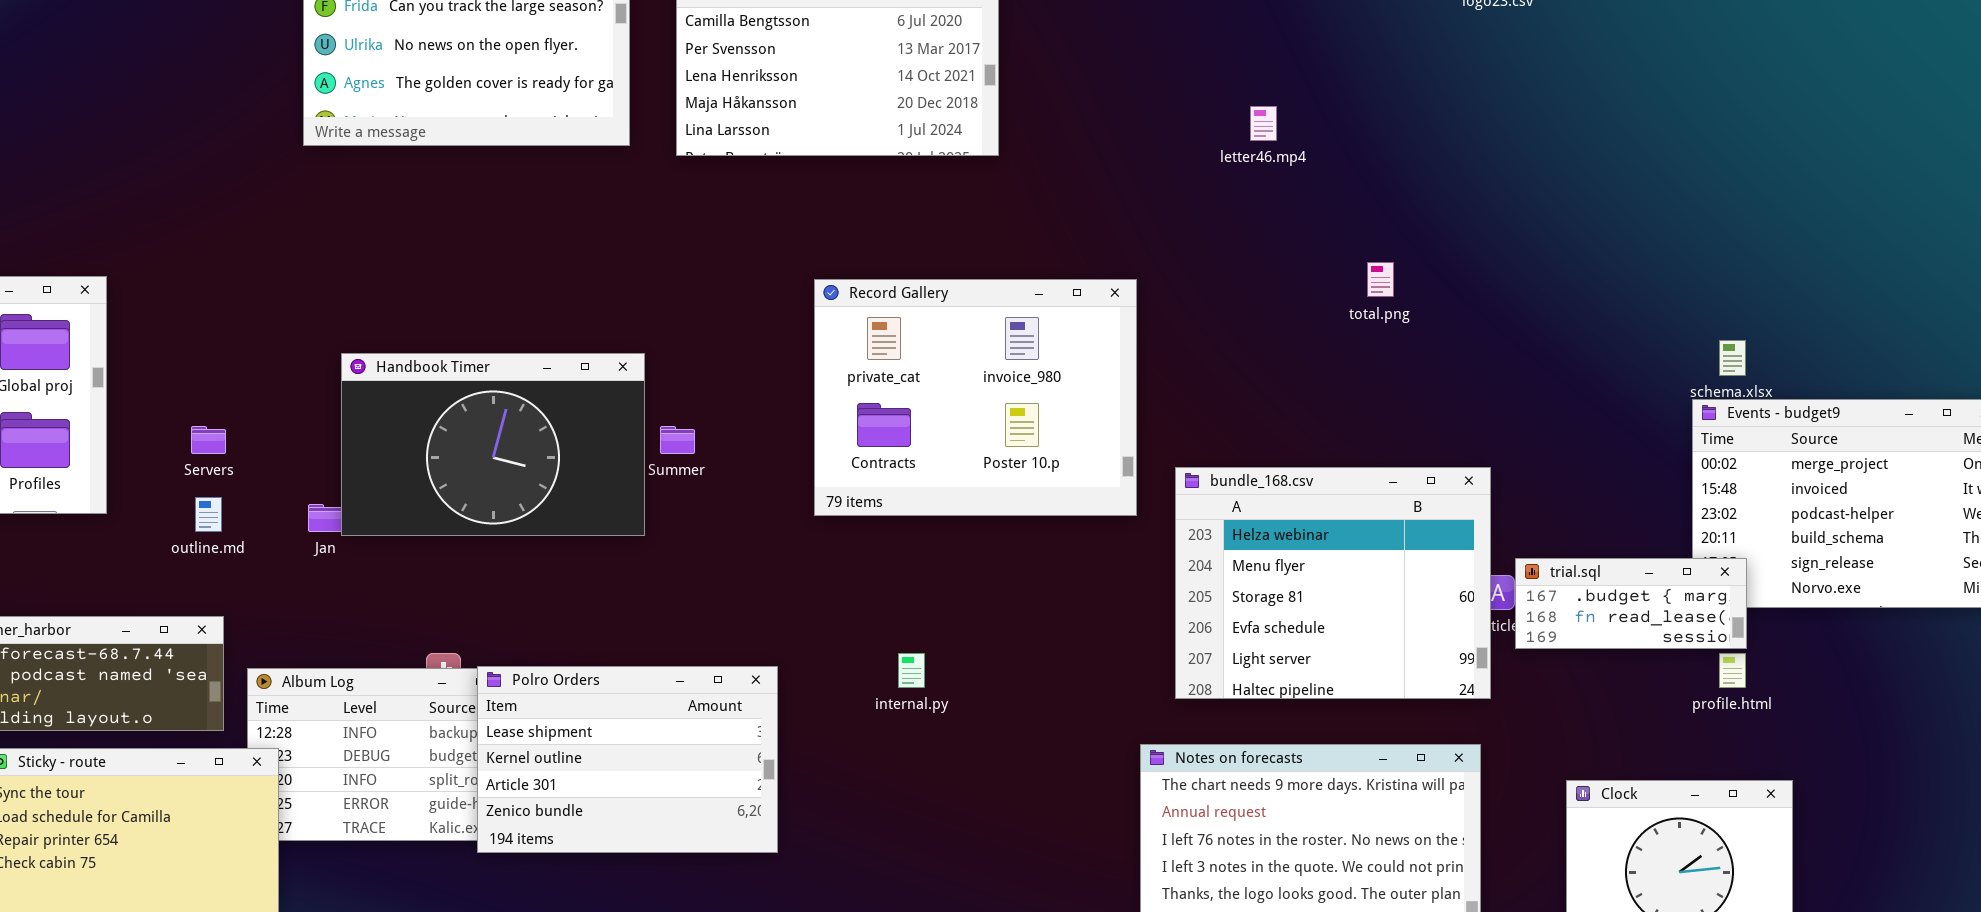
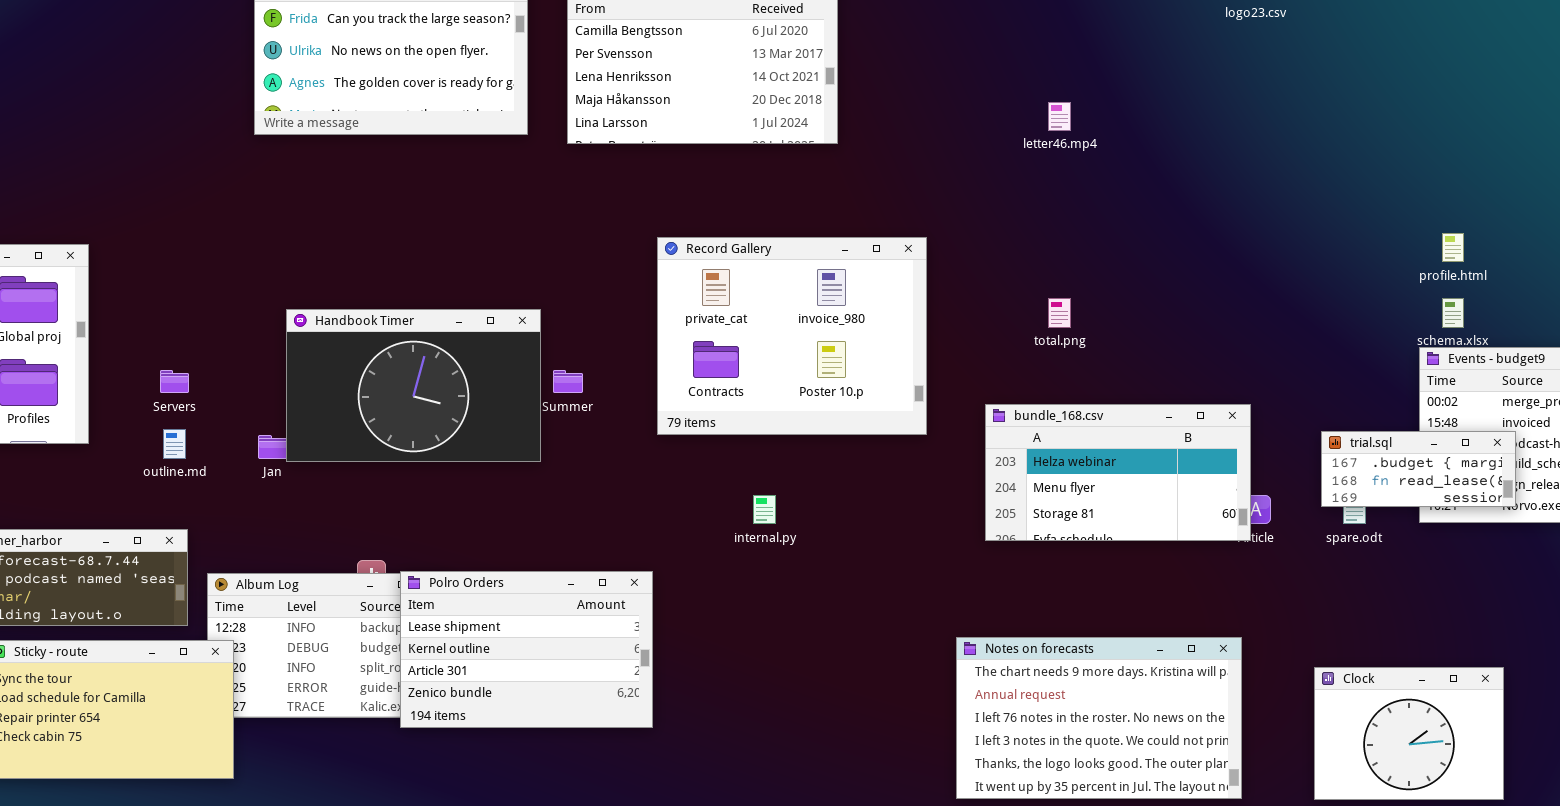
total.png: [1367,262,1394,297] -> [1048,298,1071,328], moved
Record Gallery: [814,279,1137,516] -> [657,237,927,435], moved
bundle_168.csv: [1175,467,1491,699] -> [985,404,1251,541], resized
trial.sql: [1515,558,1747,649] -> [1321,431,1516,507], moved
internal.py: [898,653,925,688] -> [753,495,776,524], moved
profile.html: [1719,653,1746,688] -> [1442,233,1464,262], moved

